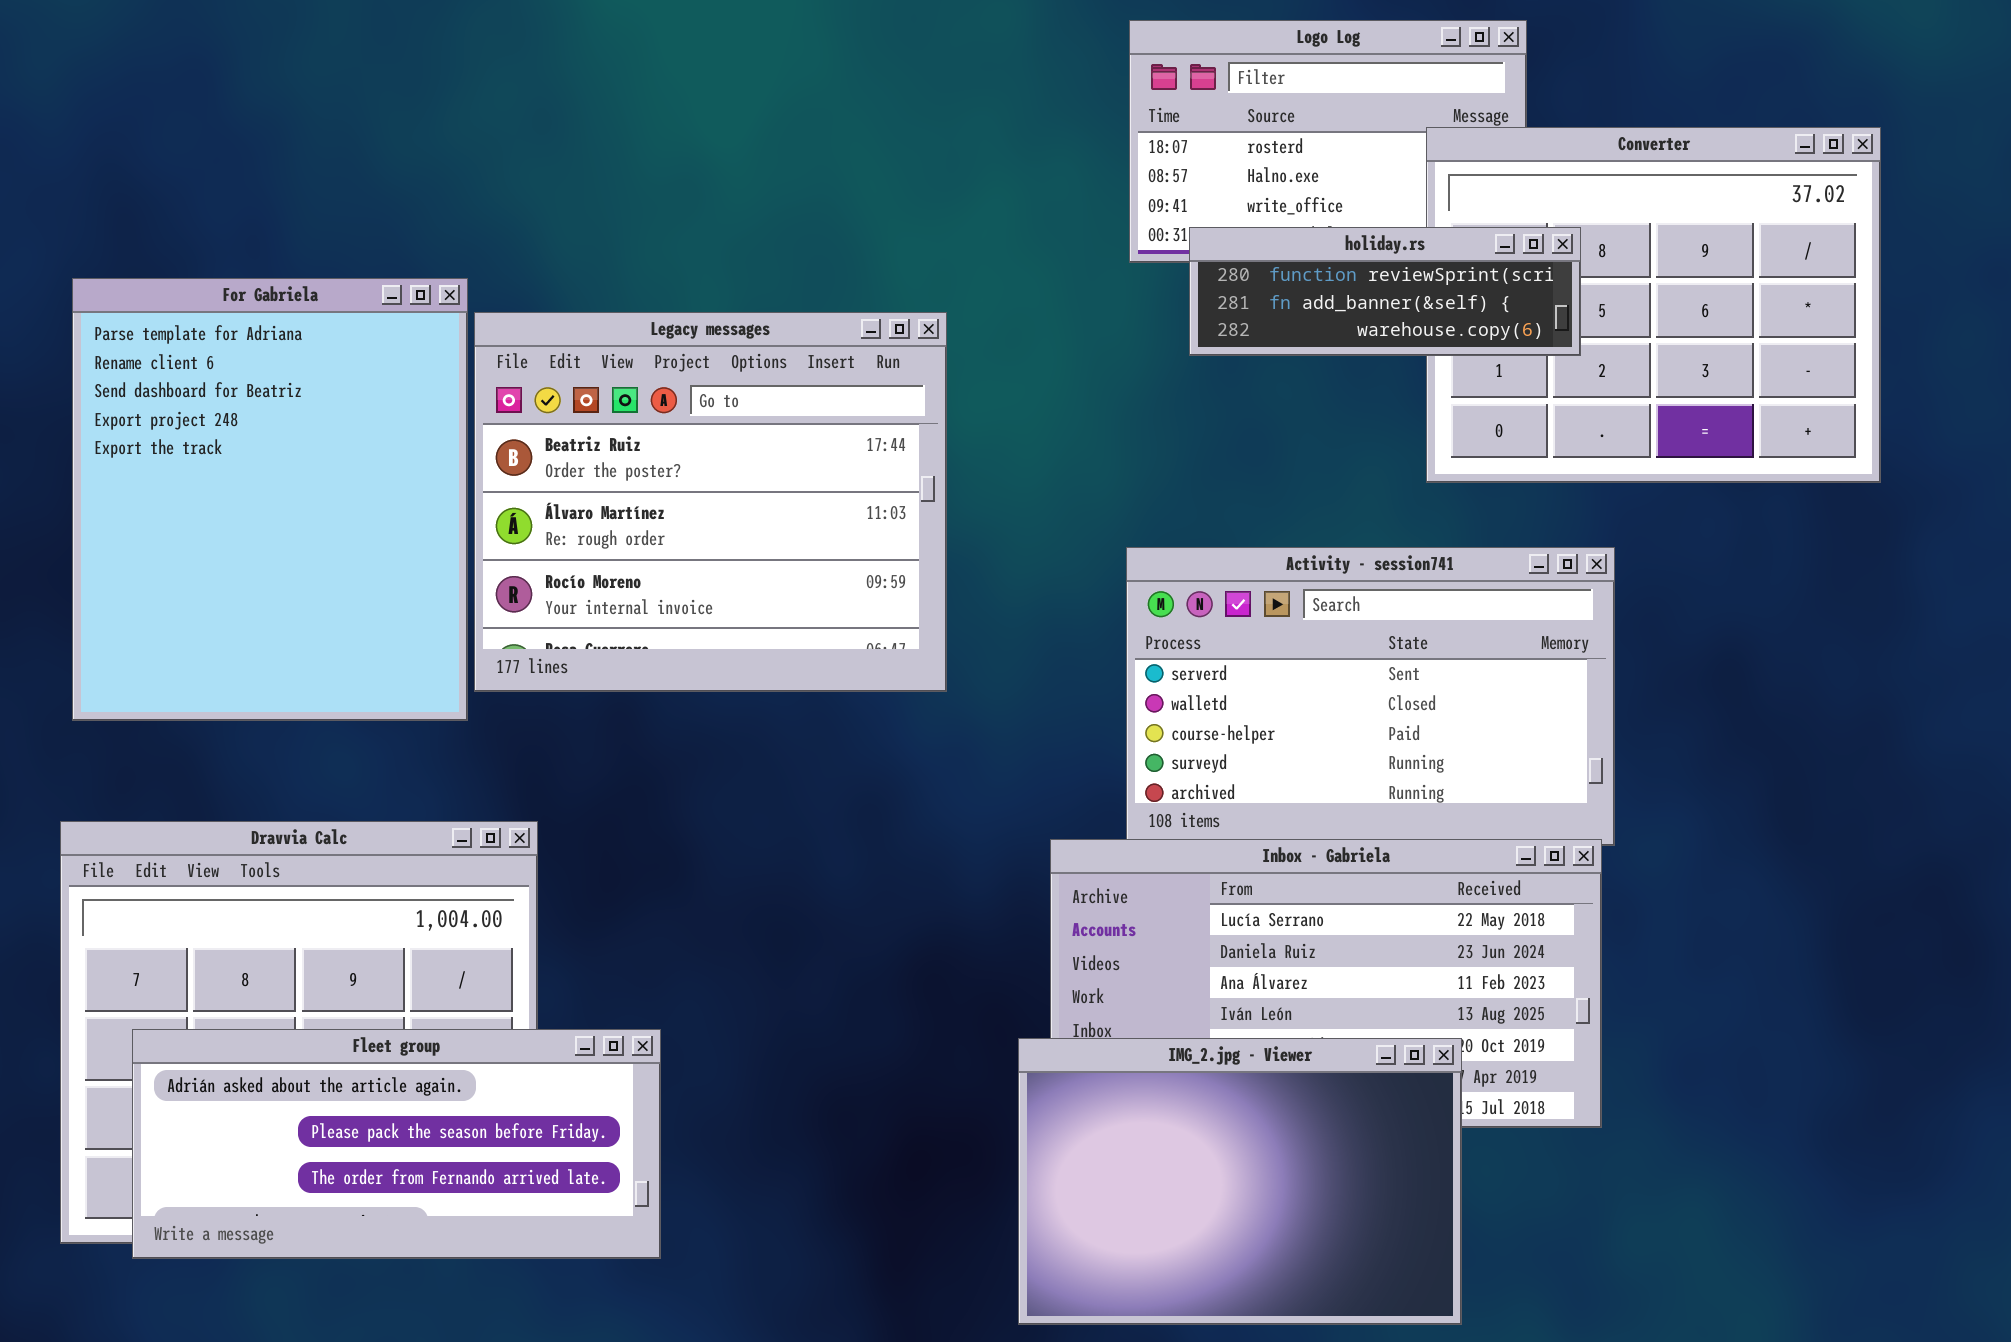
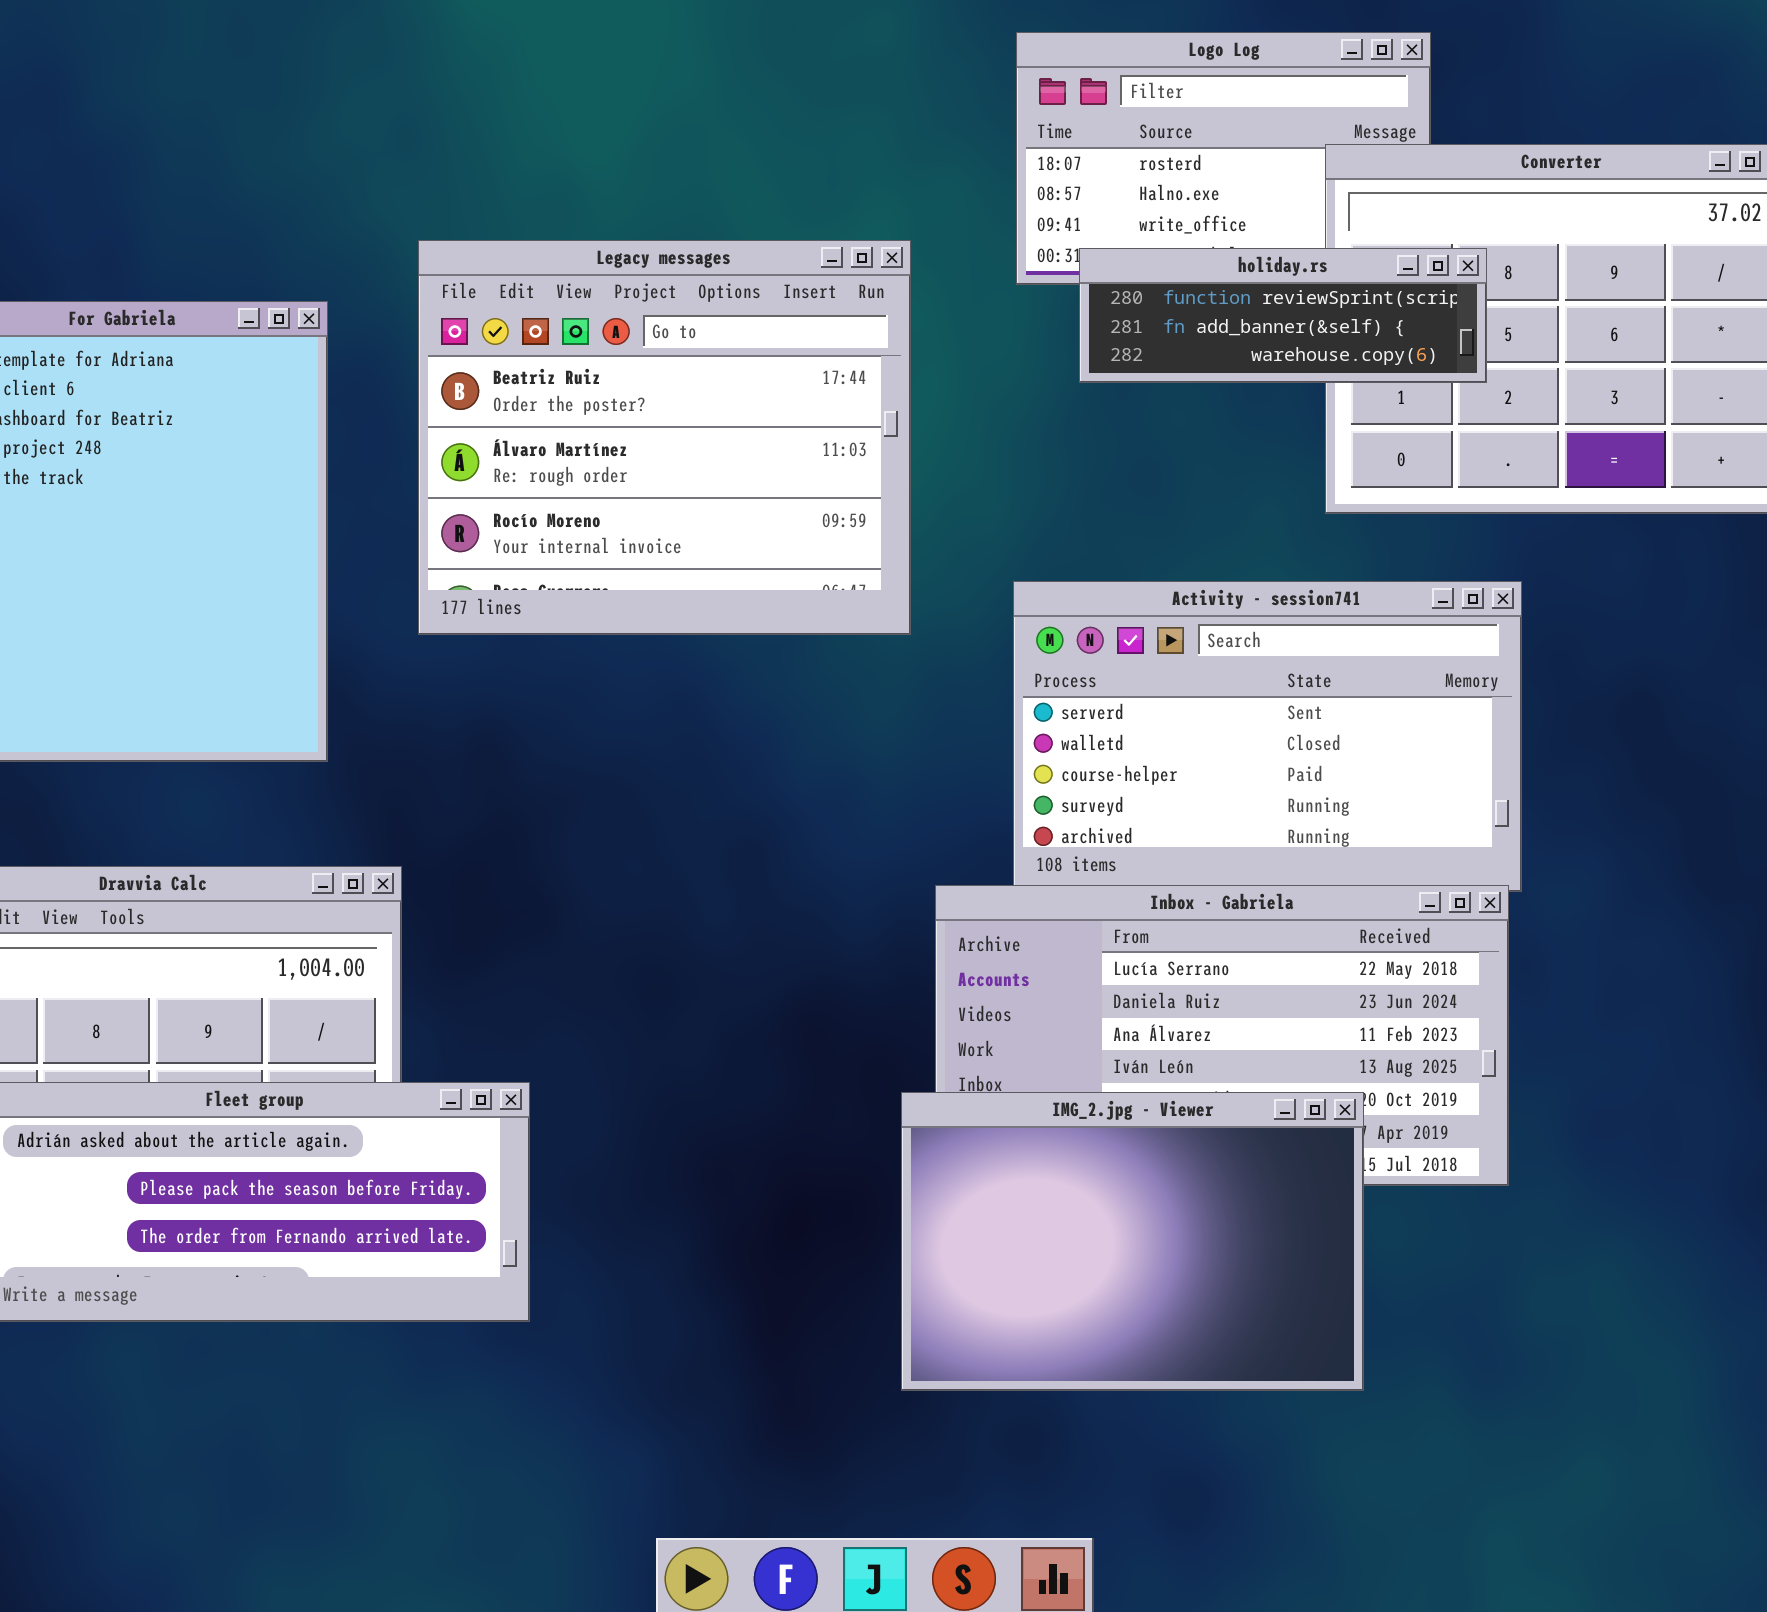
Legacy messages: [474,312,947,692] -> [418,240,911,635], moved

